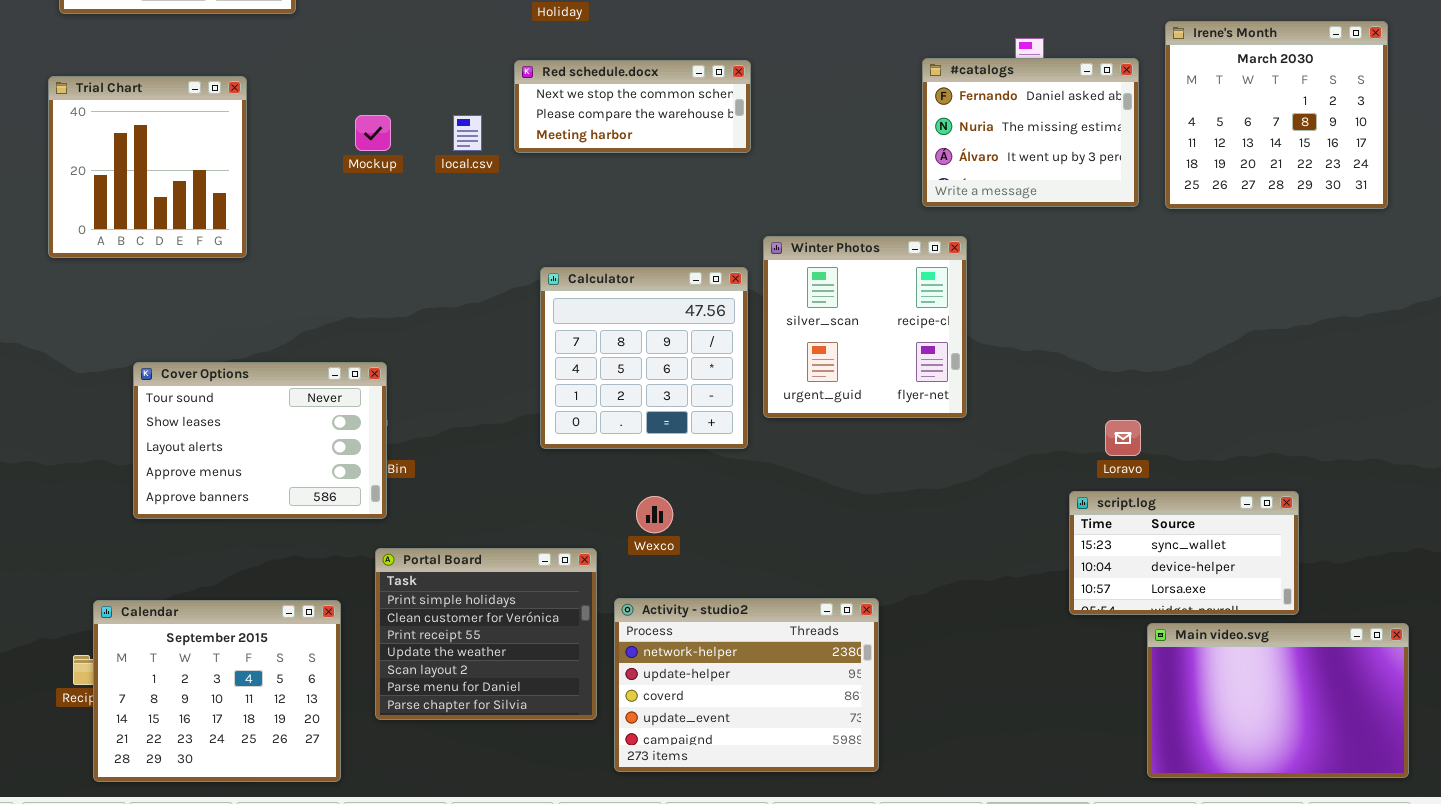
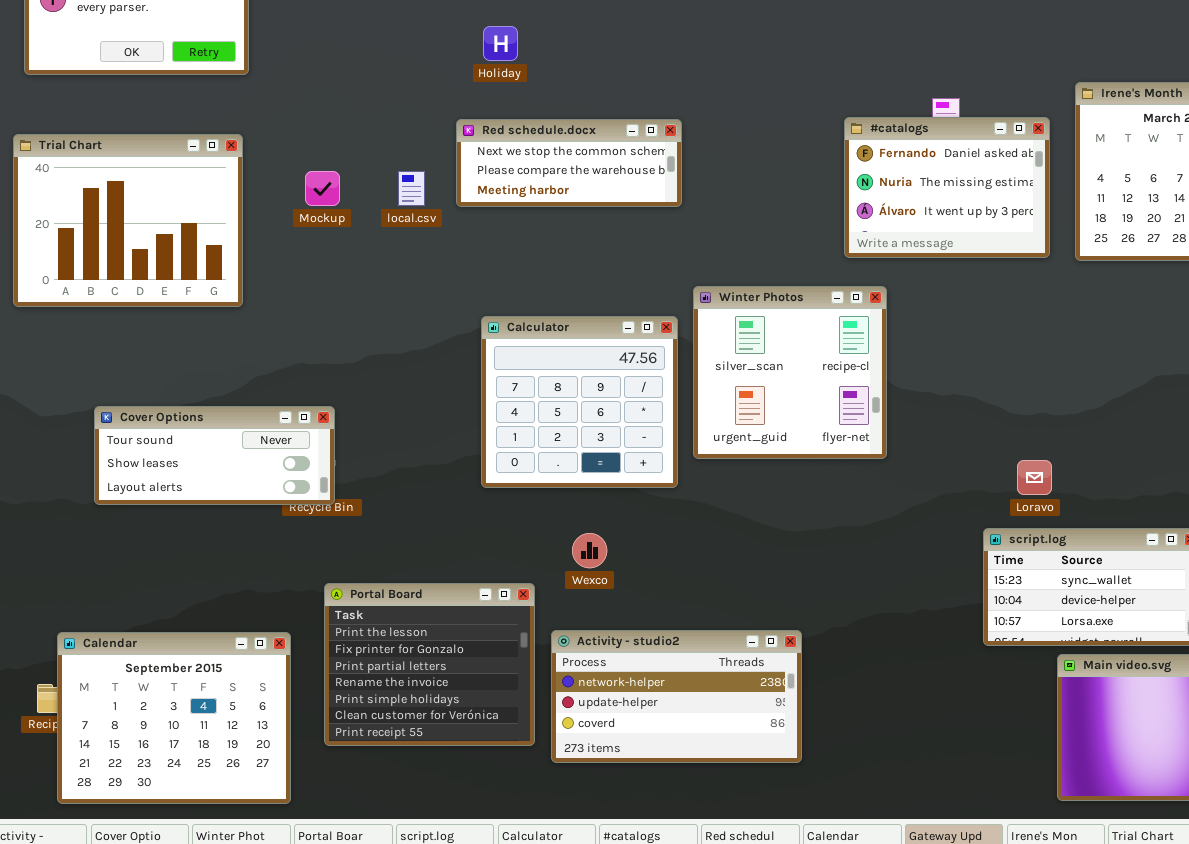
Trial Chart: [48,76,247,258] -> [13,134,243,307], resized
Cover Options: [133,362,387,519] -> [94,406,335,505], resized
Portal Board: [375,548,597,720] -> [324,583,535,746], scrolled up 4 rows
Activity - studio2: [614,598,879,772] -> [551,630,802,763], resized

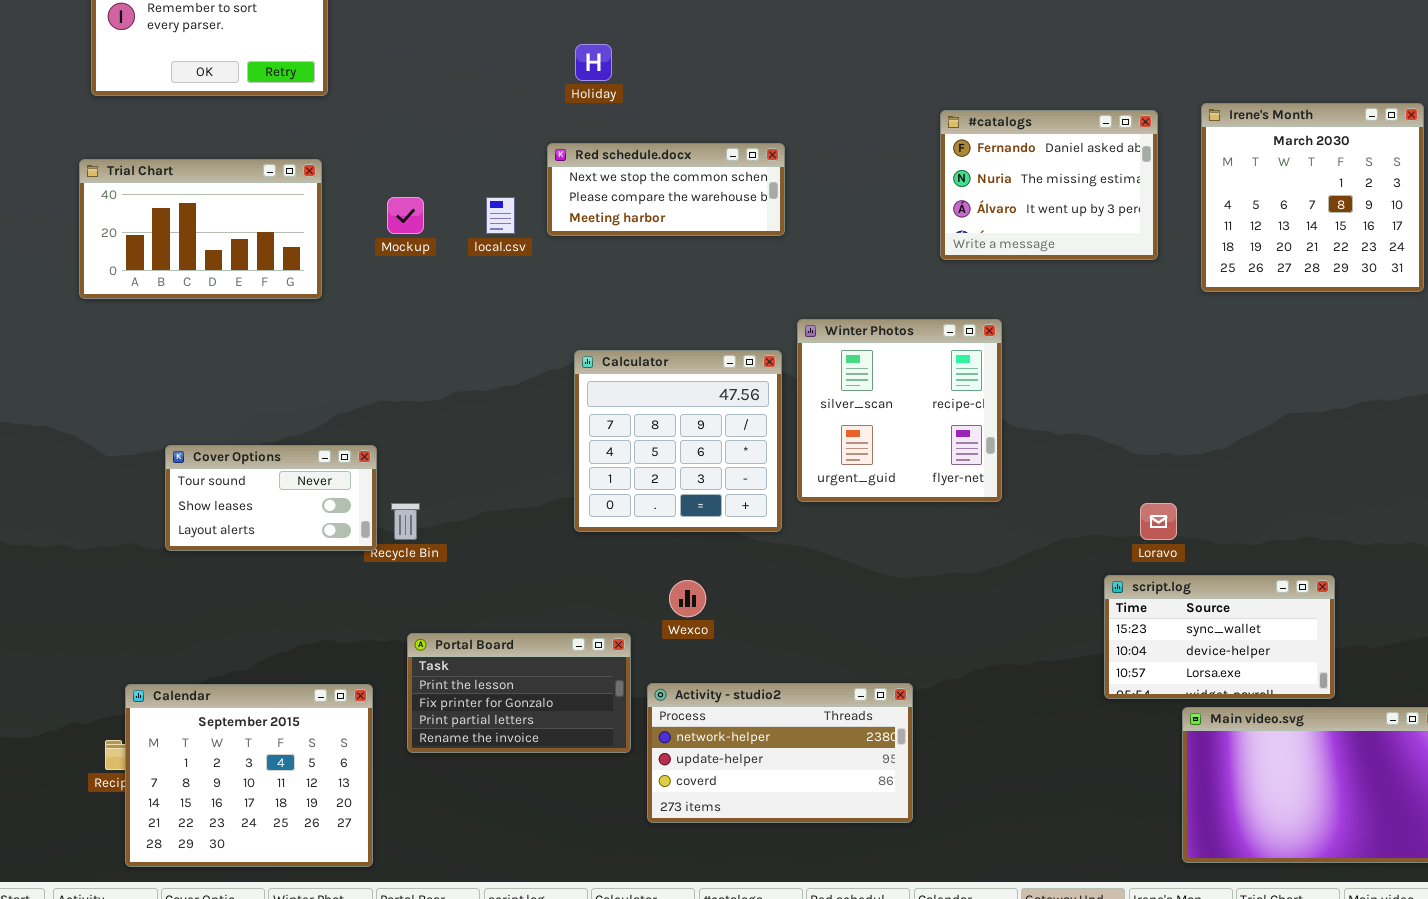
#catalogs: [844,117,1050,258] -> [940,110,1158,260], moved
Trial Chart: [13,134,243,307] -> [79,159,322,299], resized
Cover Options: [94,406,335,505] -> [165,445,377,551], resized
Portal Board: [324,583,535,746] -> [407,633,631,753], resized

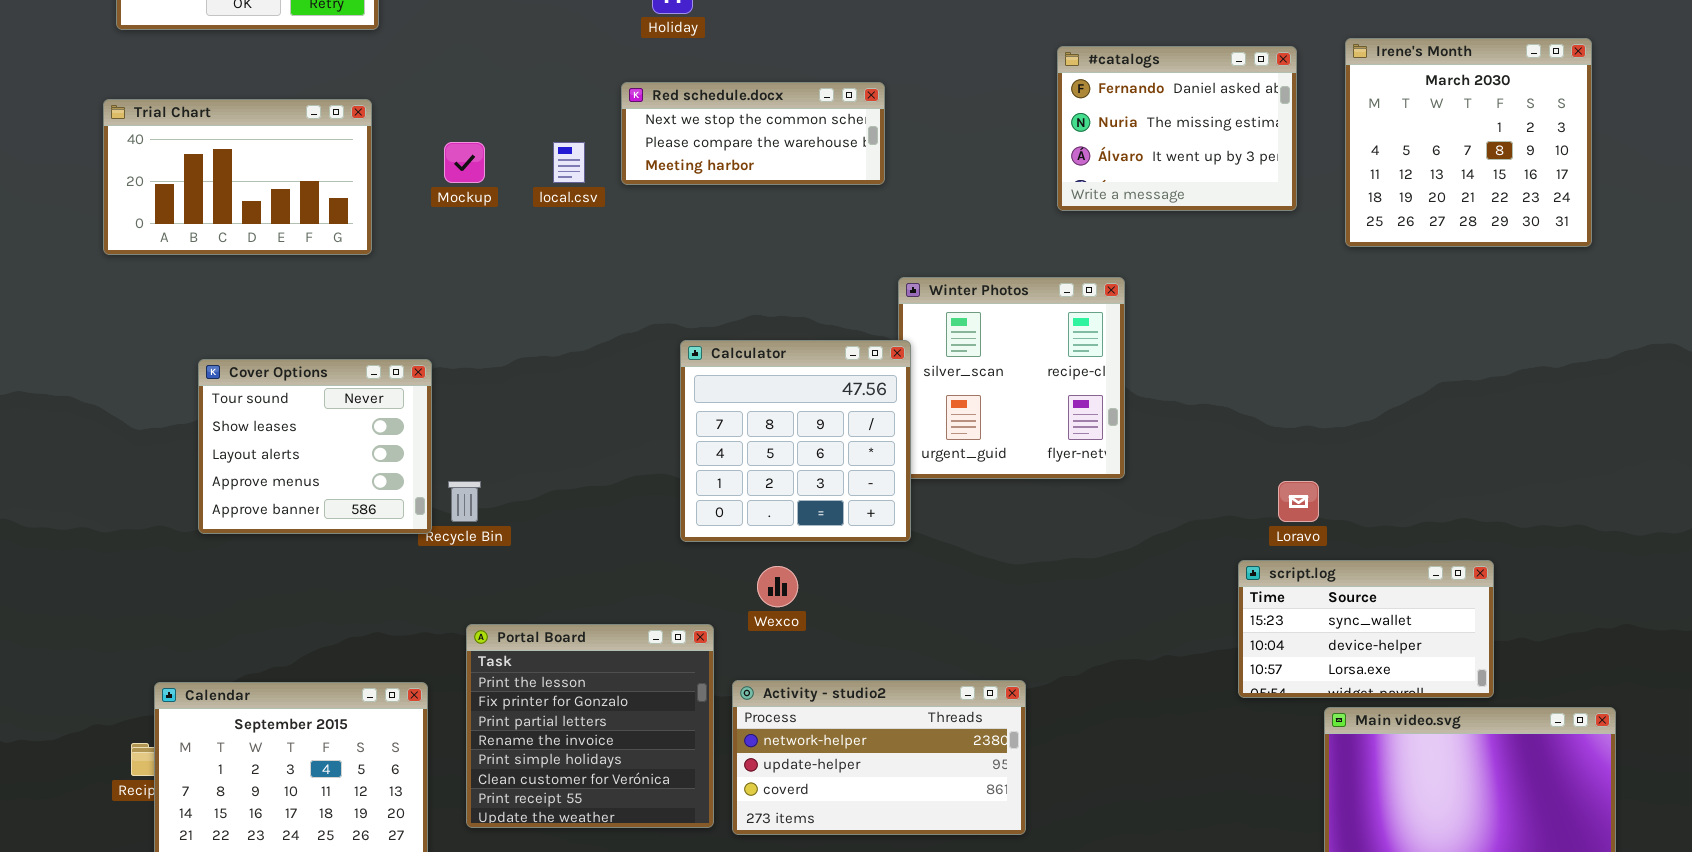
Calculator: [574,350,782,532] -> [680,340,911,542], moved
Cover Options: [165,445,377,551] -> [198,359,432,534], resized
Portal Board: [407,633,631,753] -> [466,624,714,828], resized

